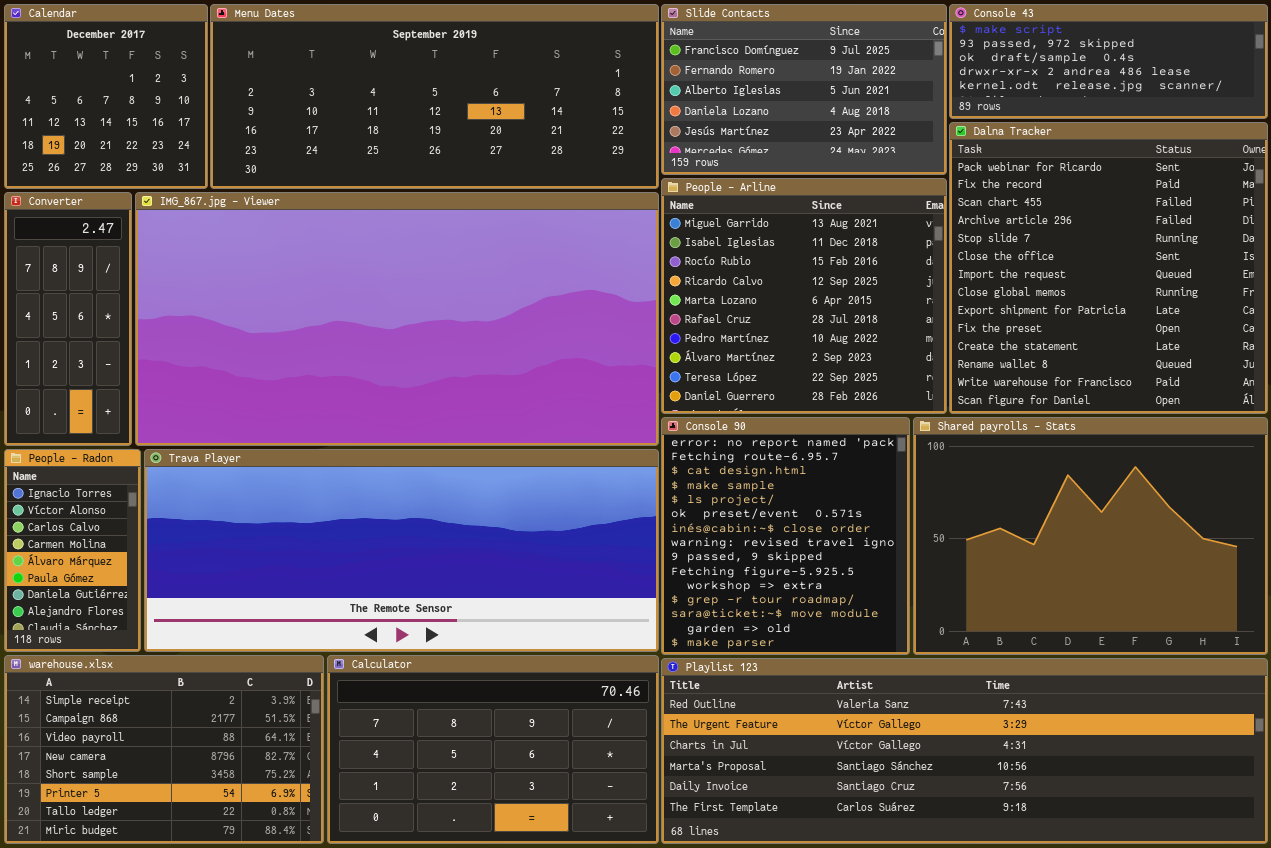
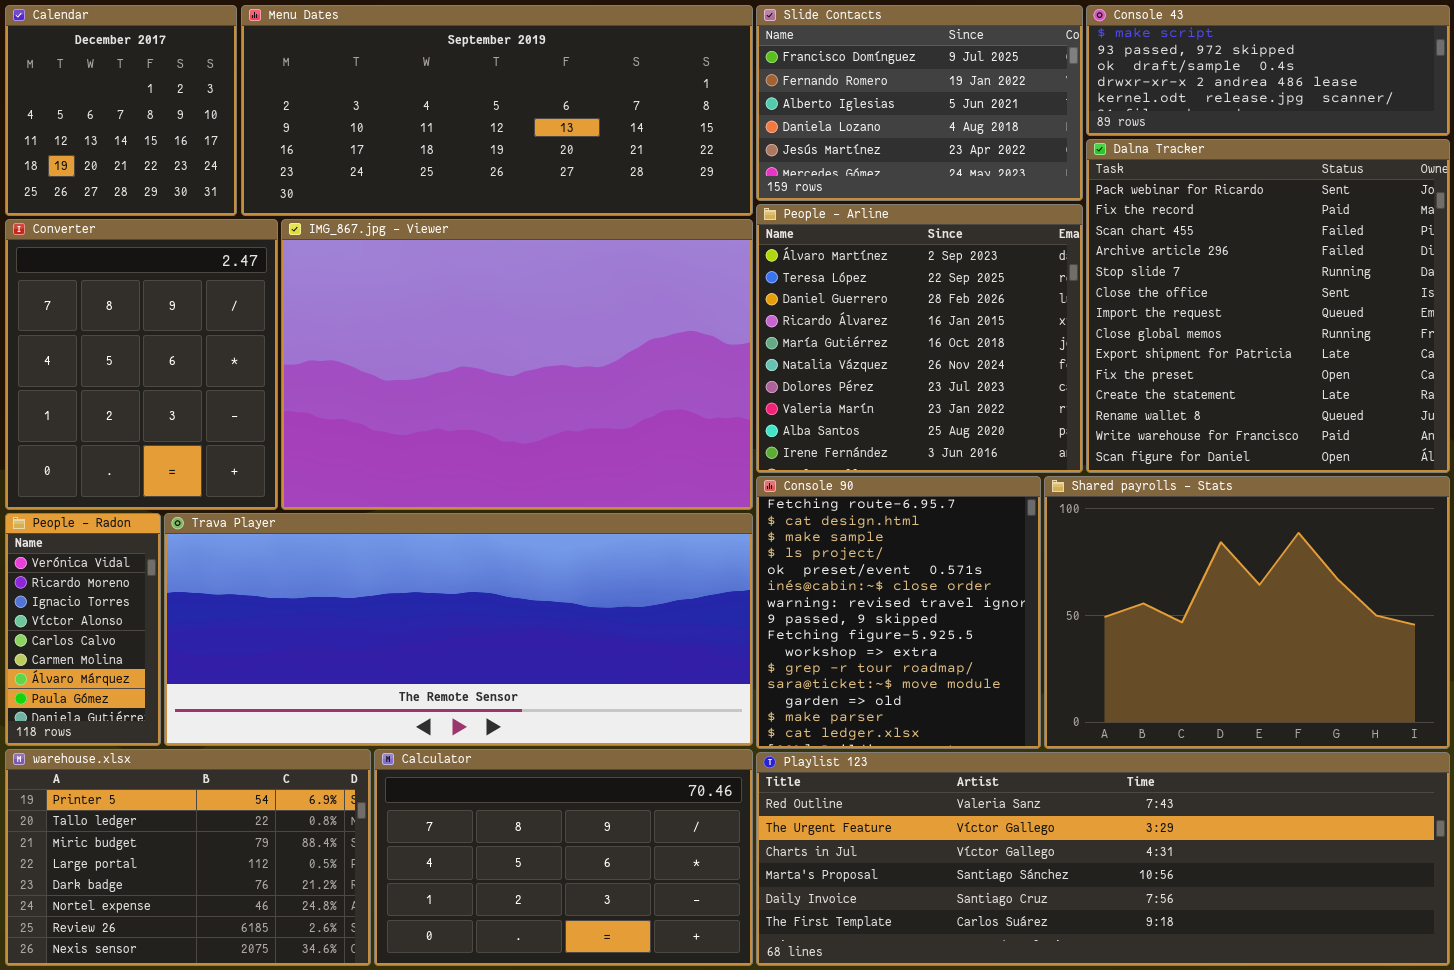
People - Arline: [661,178,947,414] -> [756,204,1083,473], scrolled down 7 rows
Converter: [4,192,132,446] -> [5,219,278,510], resized
IMG_867.jpg - Viewer: [135,192,659,446] -> [281,219,753,510], resized
Console 90: [661,417,910,655] -> [756,476,1041,749], scrolled down 1 row
People - Radon: [4,449,141,652] -> [5,513,161,746], scrolled up 2 rows
warehouse.xlsx: [4,655,324,844] -> [5,749,371,966], scrolled down 5 rows

